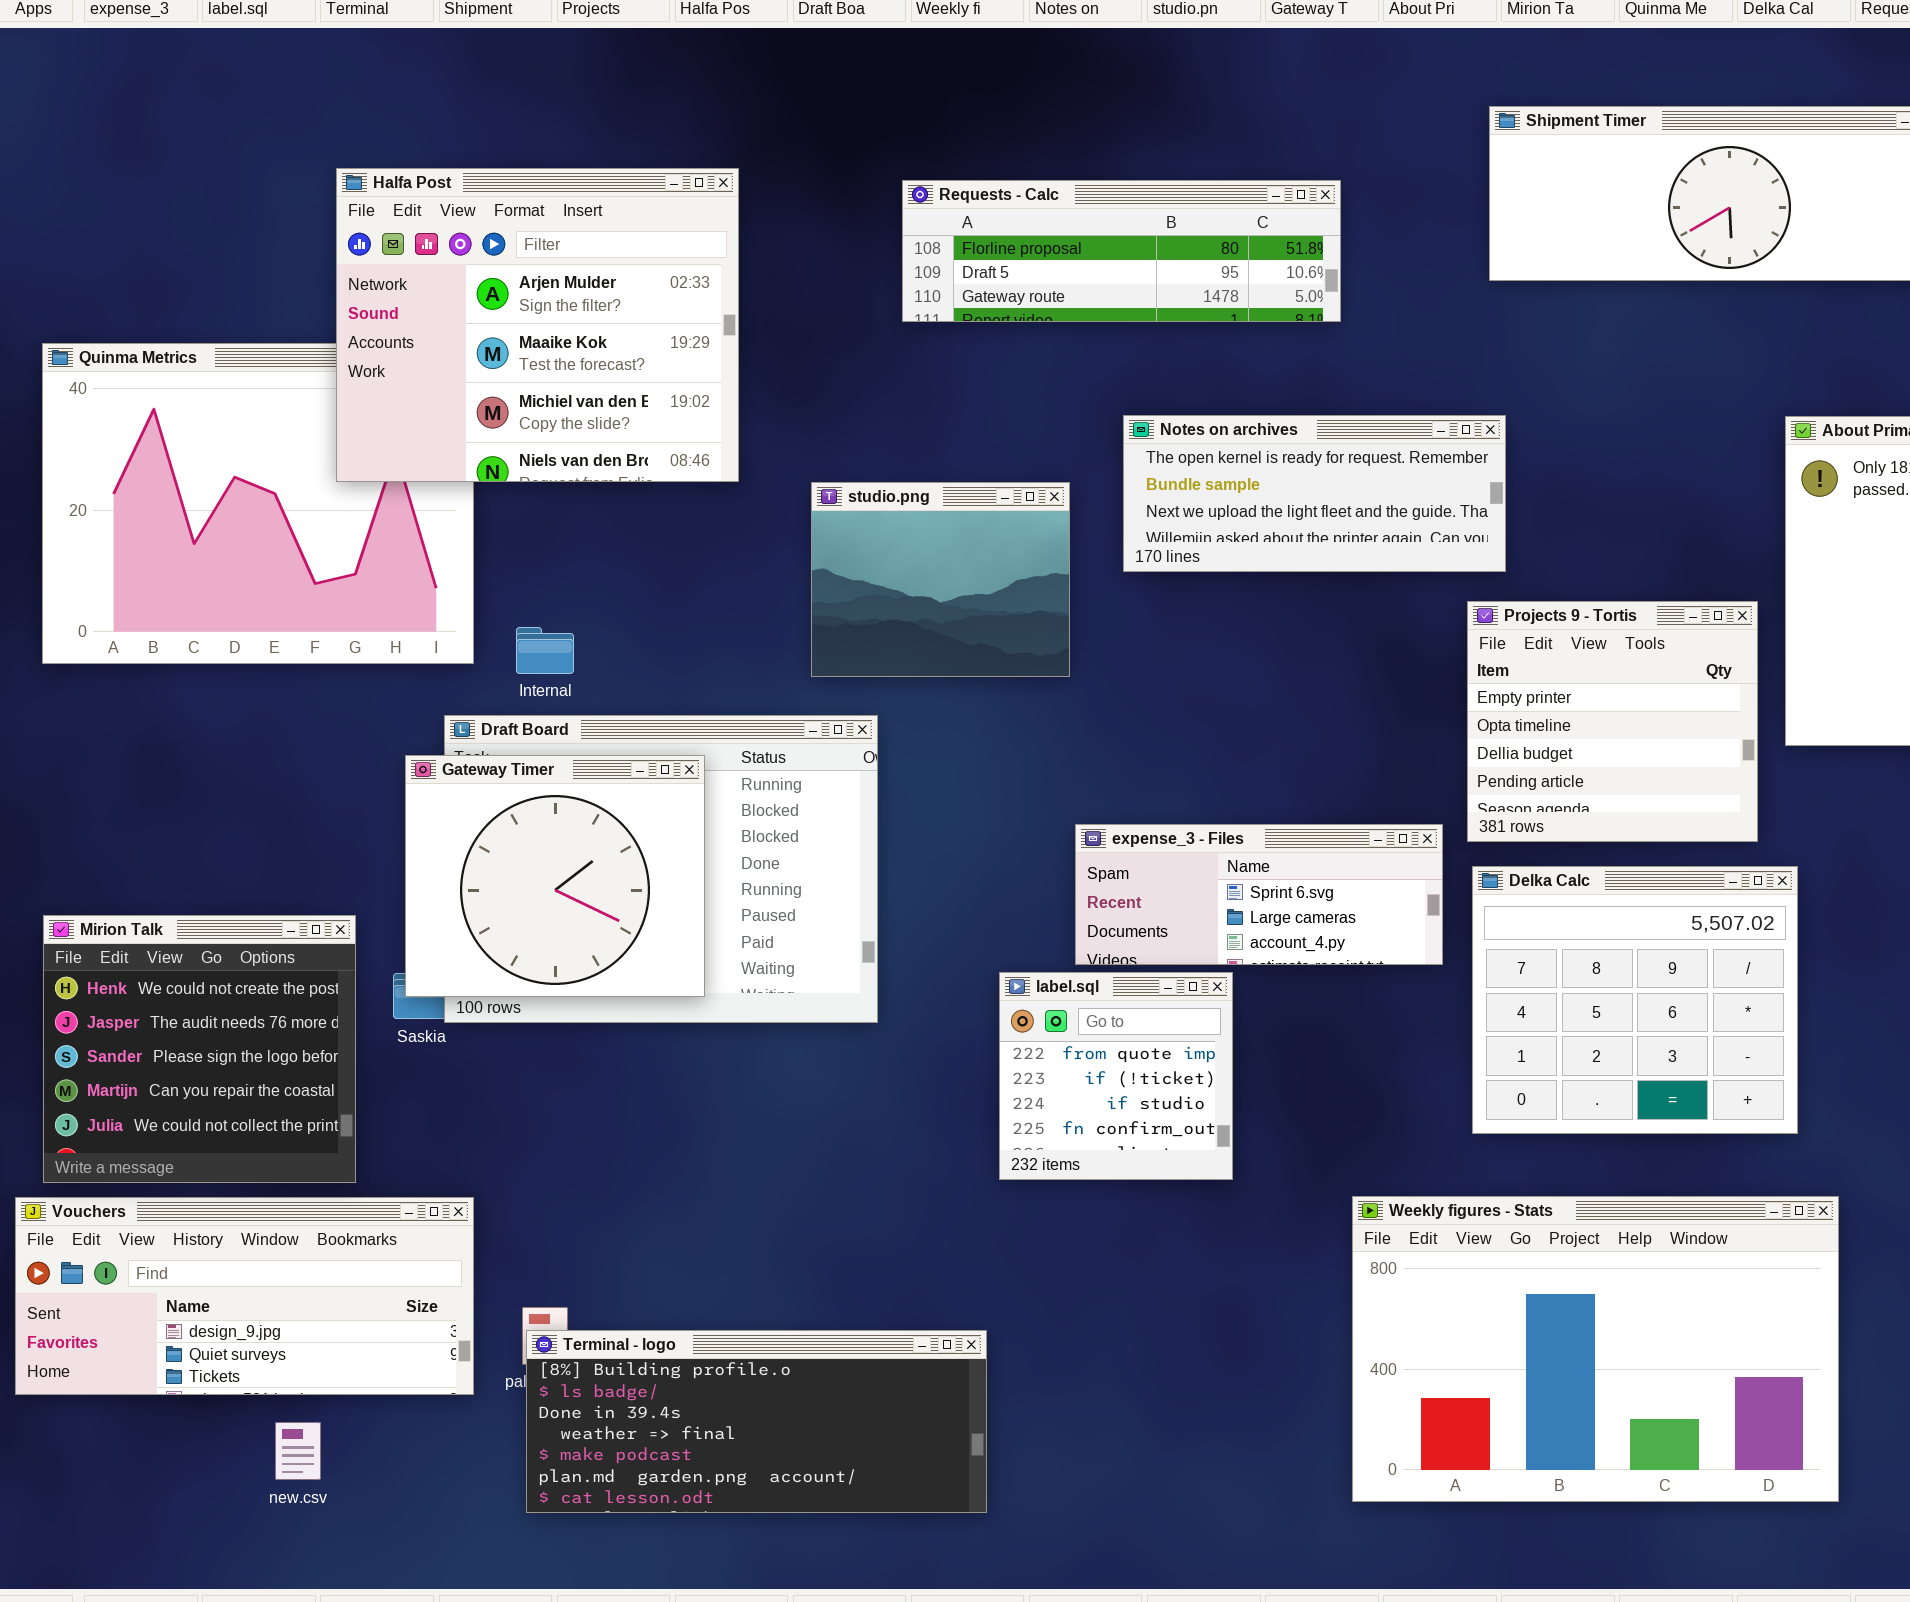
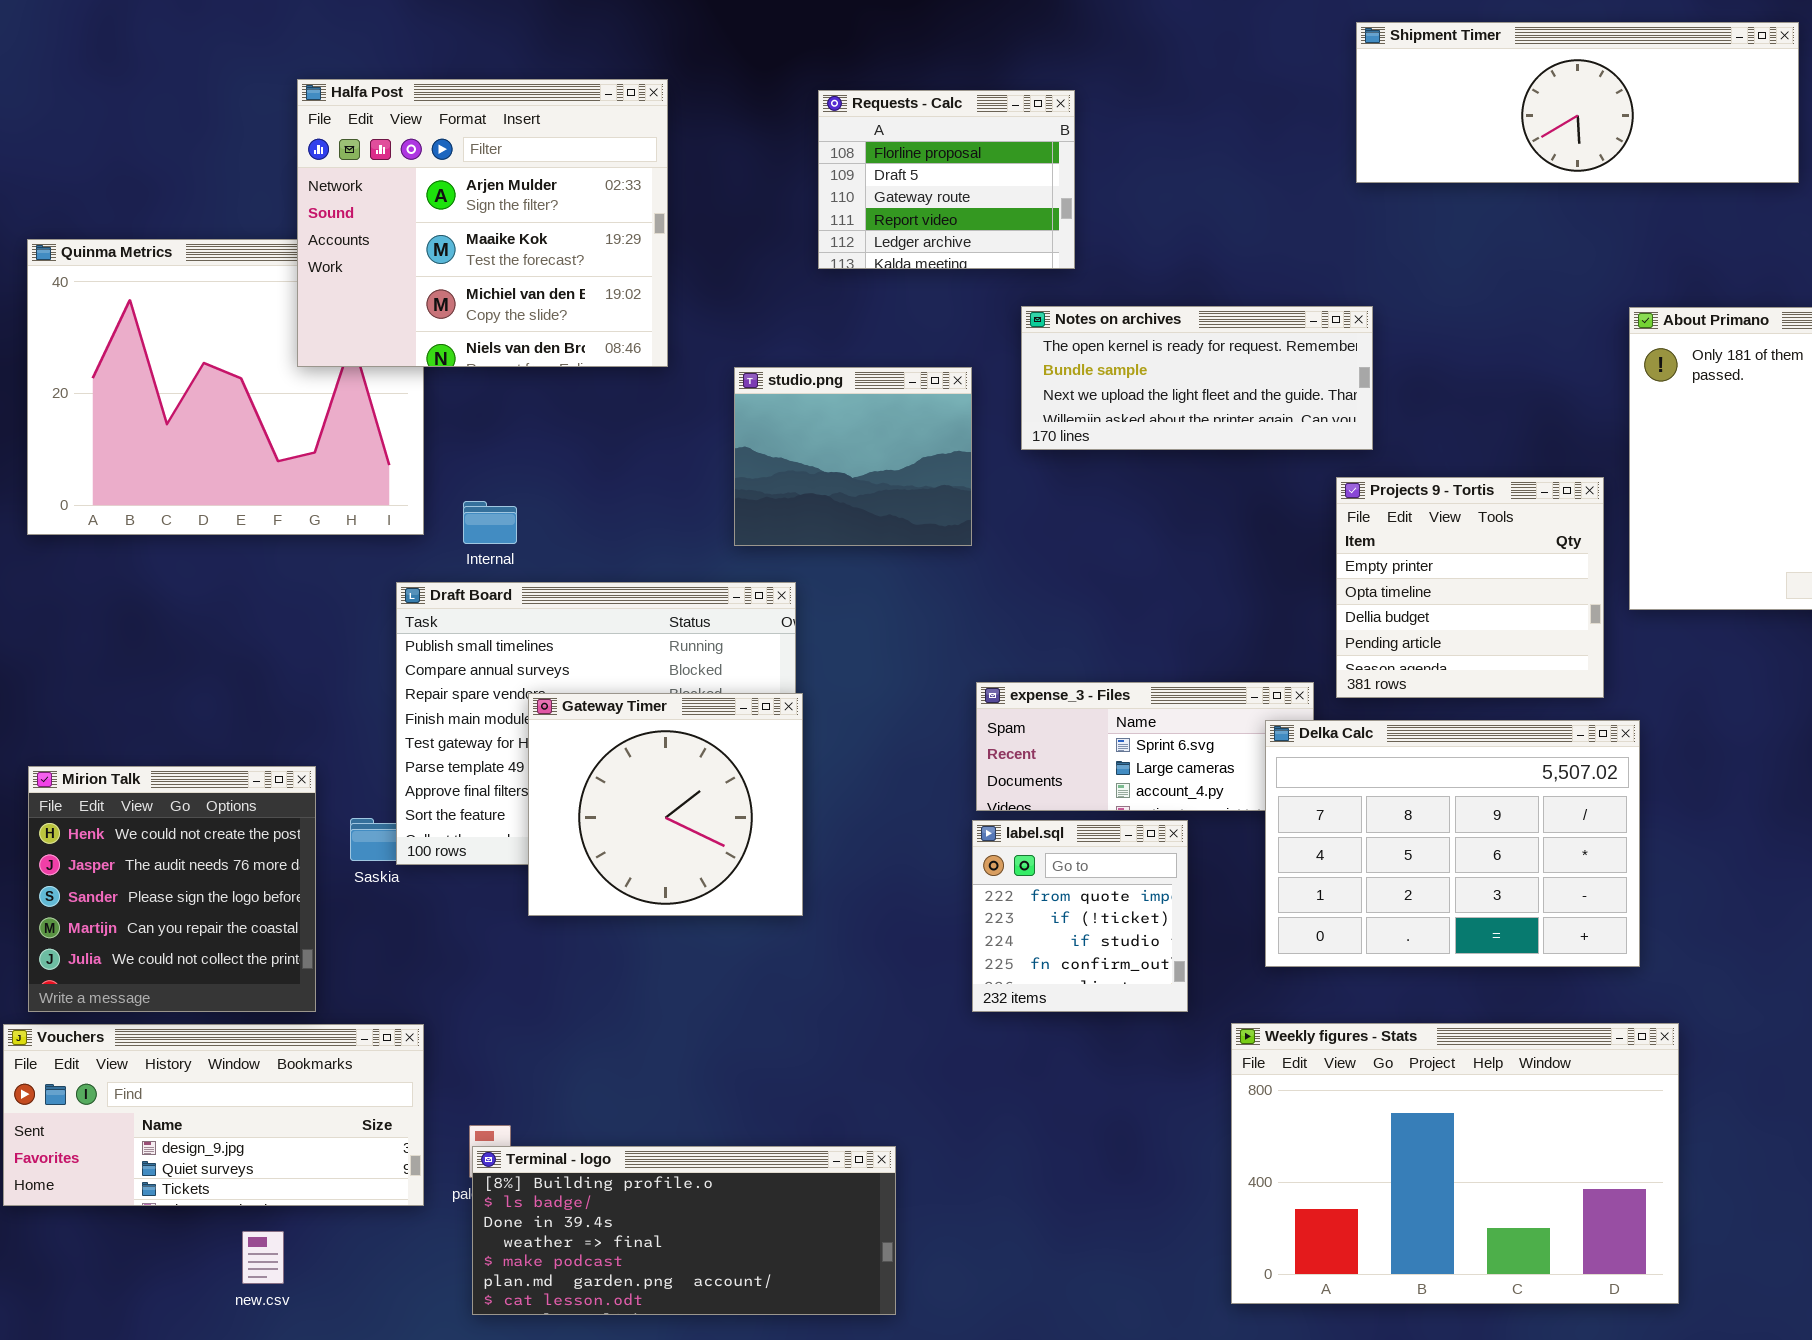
Requests - Calc: [902,180,1341,322] -> [818,90,1075,269], resized
Gateway Timer: [405,755,705,997] -> [528,693,803,916], moved
Delka Calc: [1472,866,1798,1134] -> [1265,720,1640,967], resized
label.sql: [999,972,1233,1180] -> [972,820,1188,1012], moved

